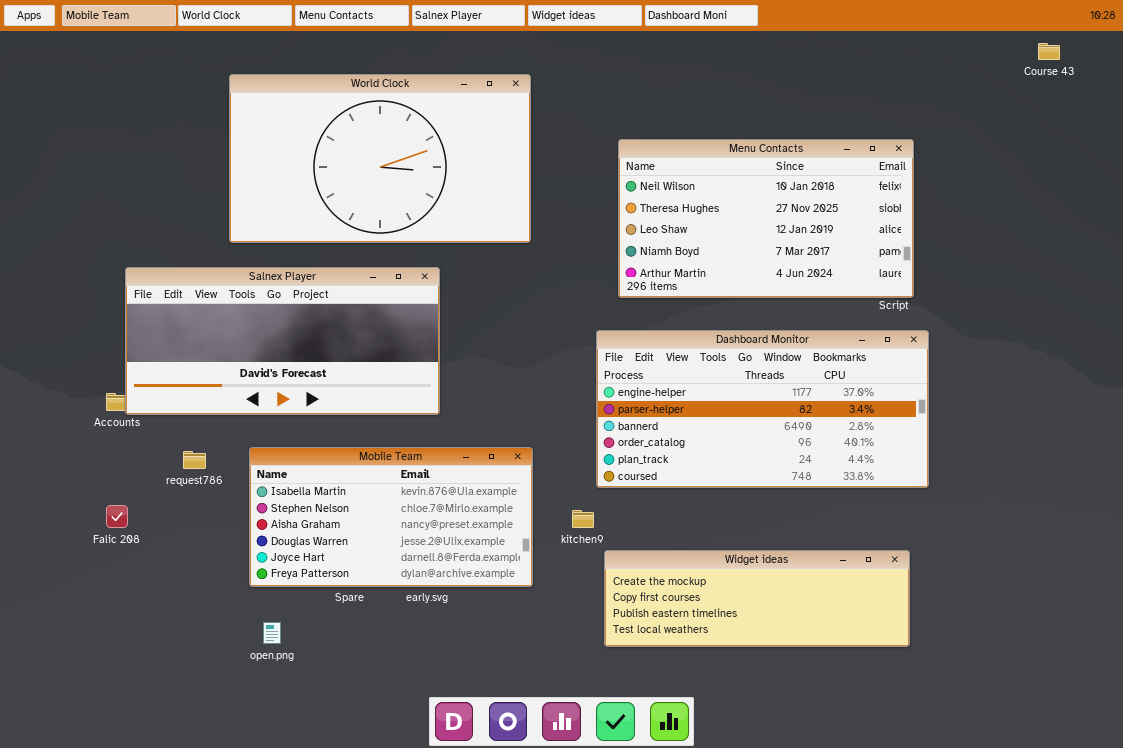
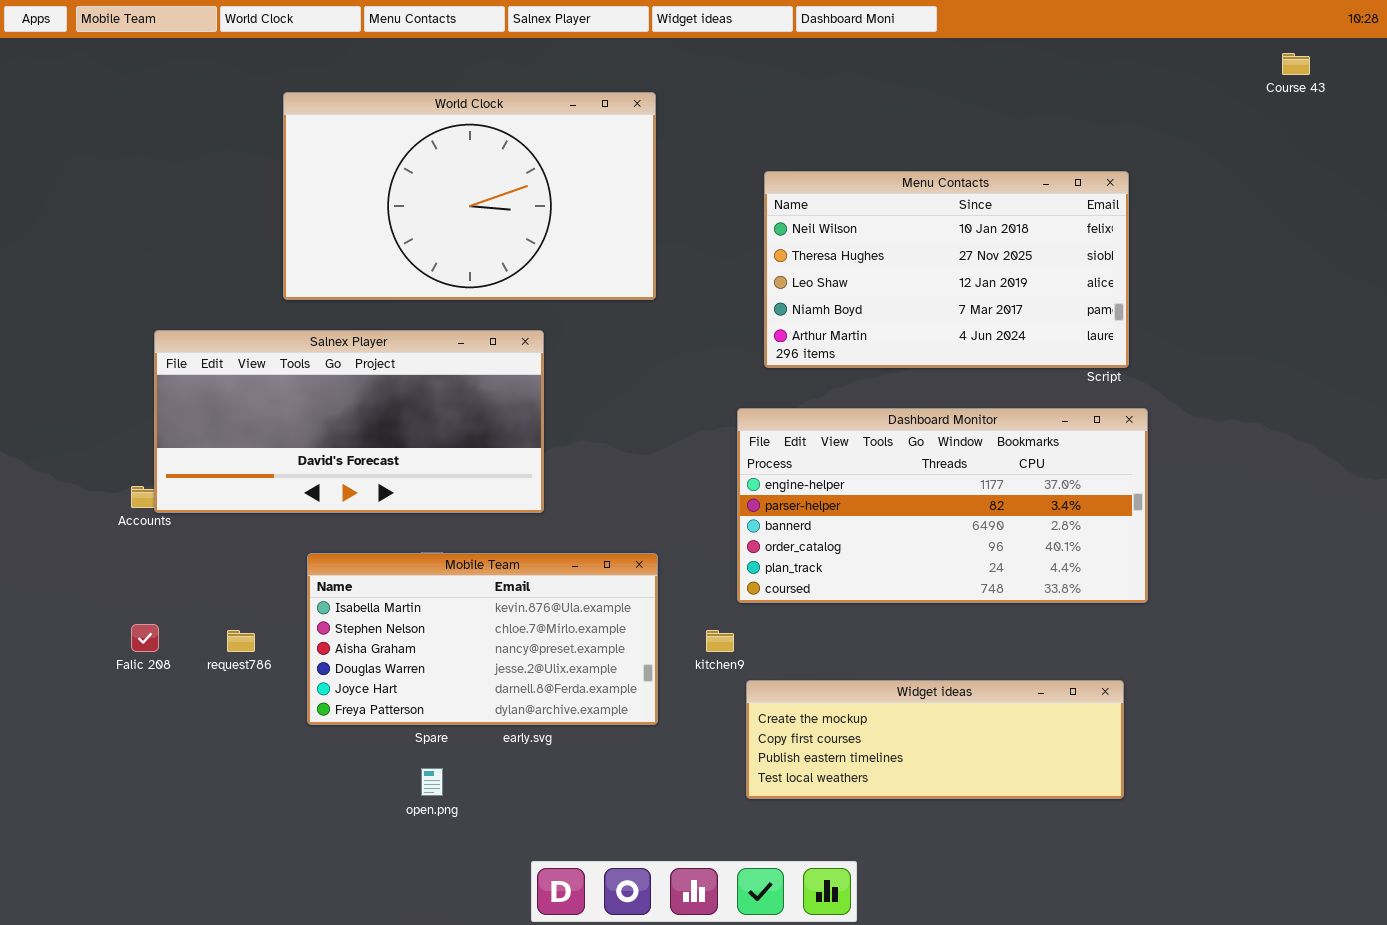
request786: [183,451,206,469] -> [227,630,255,652], moved
open.png: [263,622,281,644] -> [421,768,443,796], moved

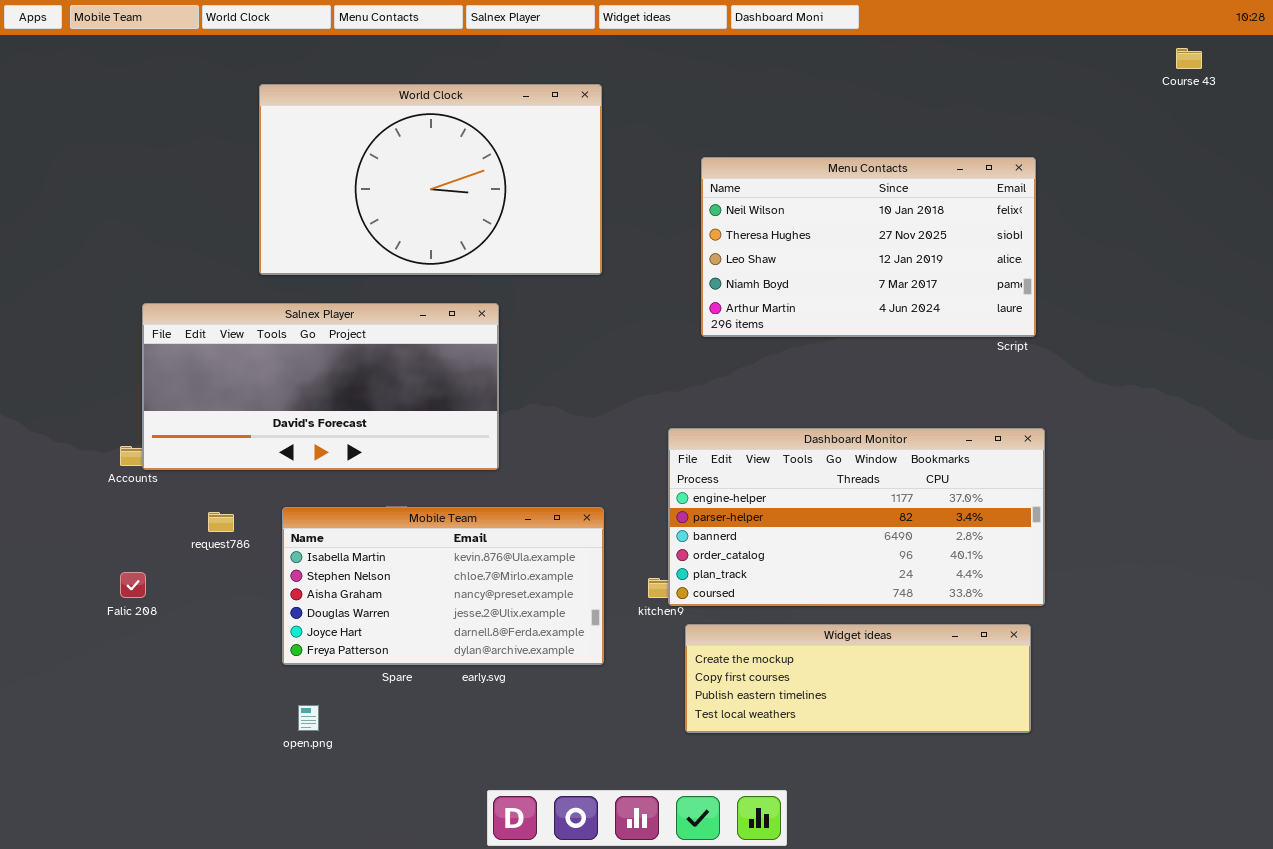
Dashboard Monitor: [737,408,1148,603] -> [668,428,1045,606], moved
request786: [227,630,255,652] -> [208,512,234,532], moved
open.png: [421,768,443,796] -> [298,705,319,731], moved

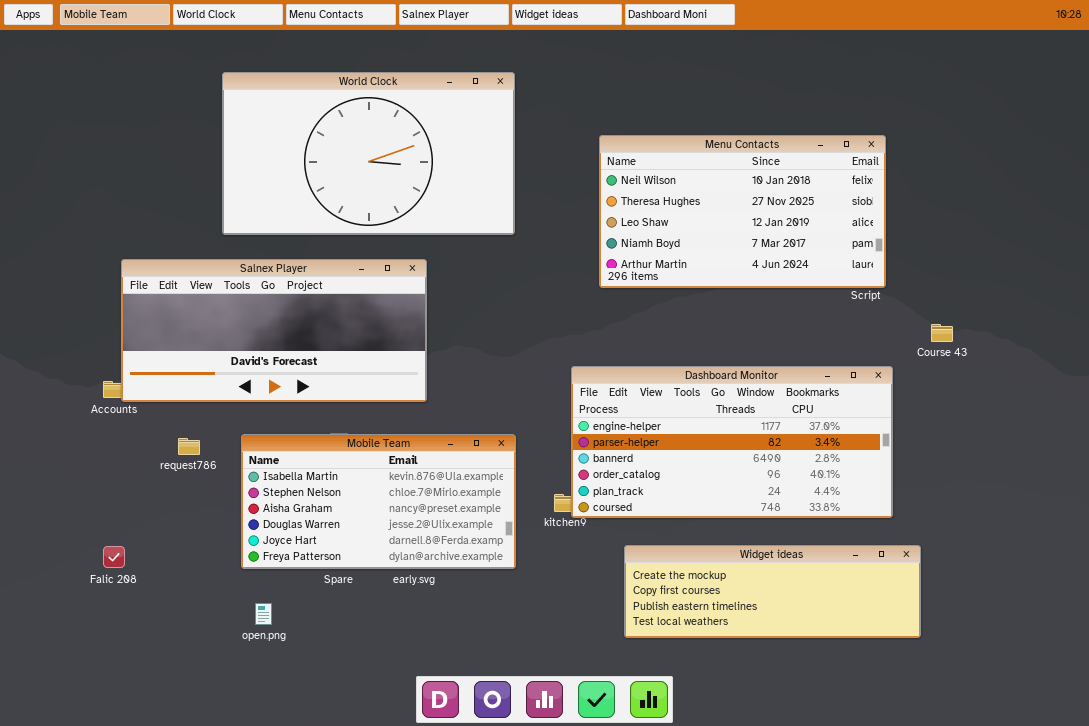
Course 43: [1176,48,1202,69] -> [931,324,953,342], moved
Falic 208: [120,572,146,598] -> [103,546,125,568], moved
Widget ideas: [685,624,1031,733] -> [624,545,921,638], moved

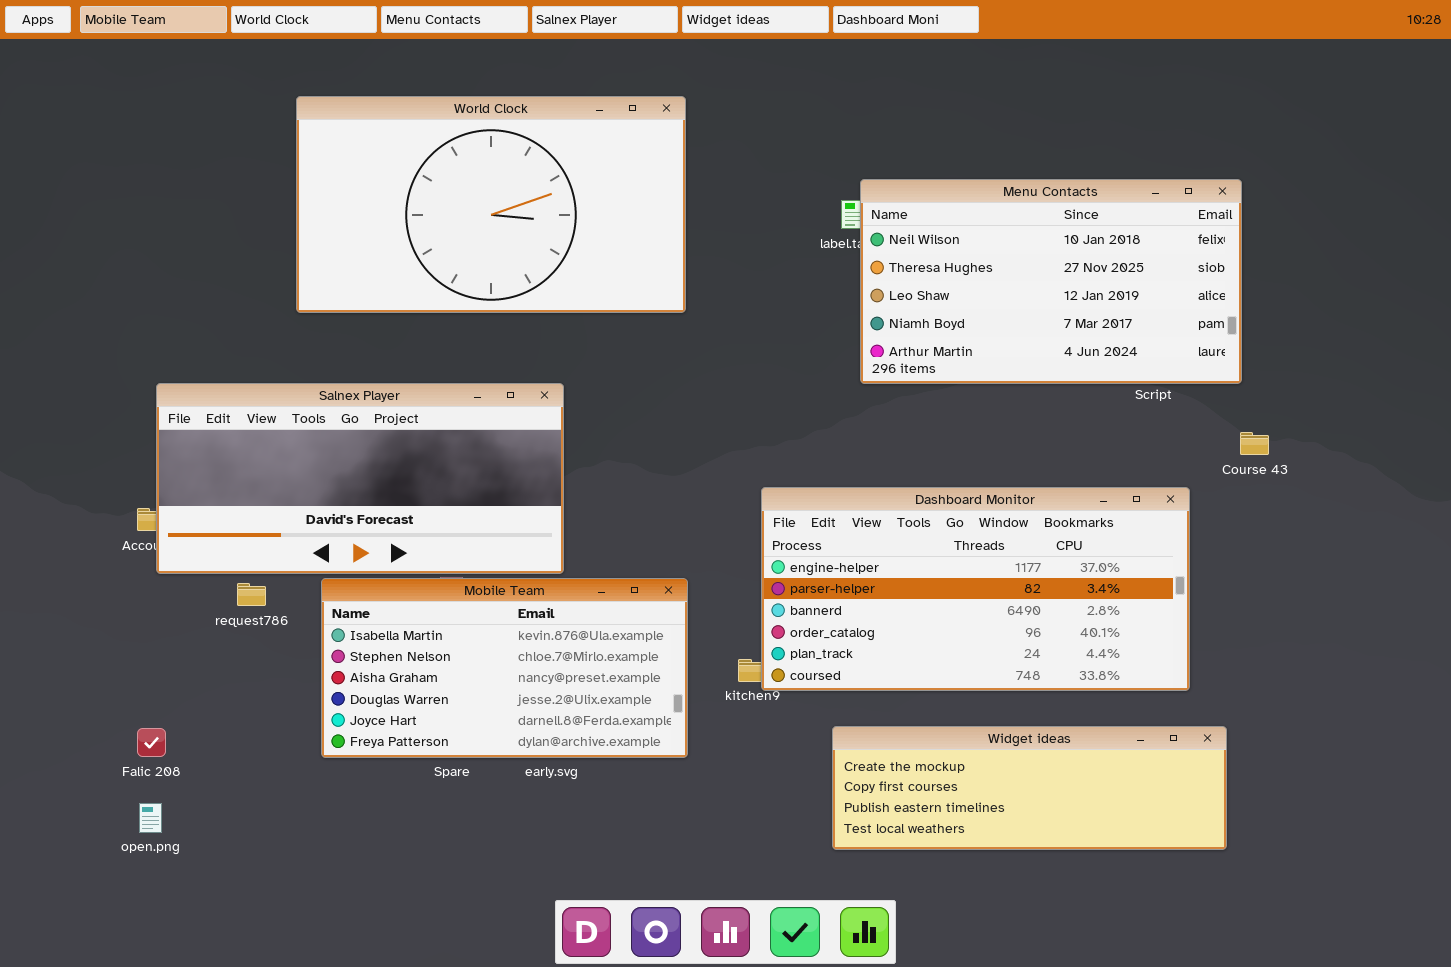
Menu Contacts: [599,135,886,288] -> [860,179,1242,384], moved
Salnex Player: [121,259,427,402] -> [156,383,564,574], moved
open.png: [255,603,272,625] -> [139,803,162,833], moved

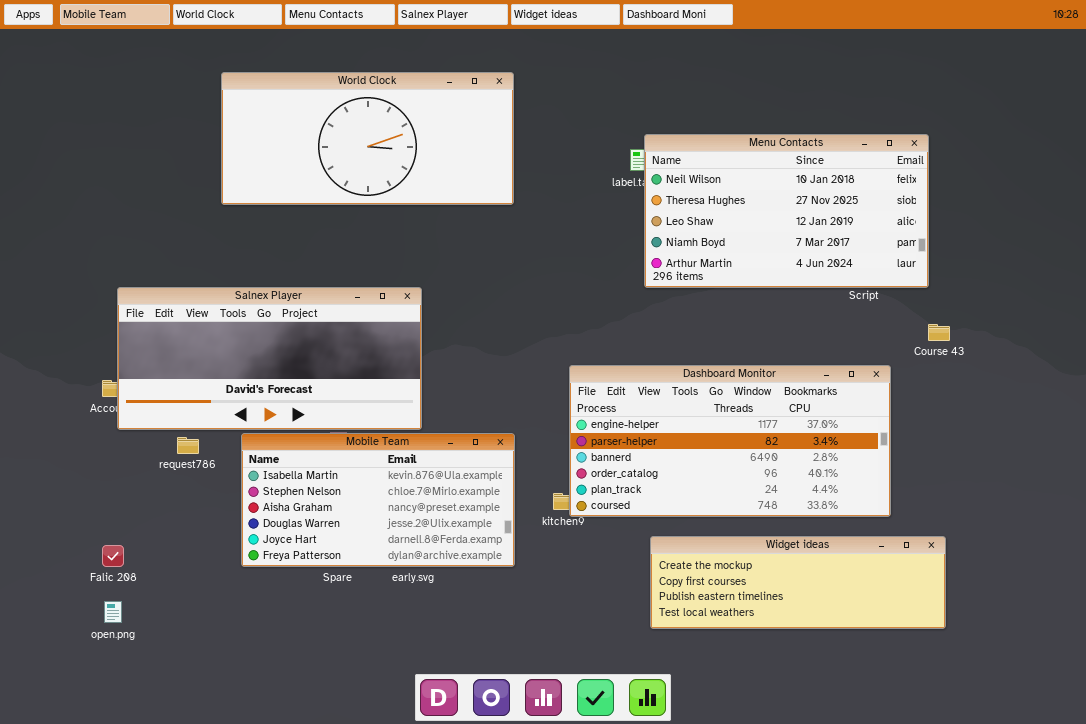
World Clock: [296,96,686,313] -> [221,72,514,205], resized
Widget ideas: [832,726,1227,850] -> [650,536,946,629], moved

